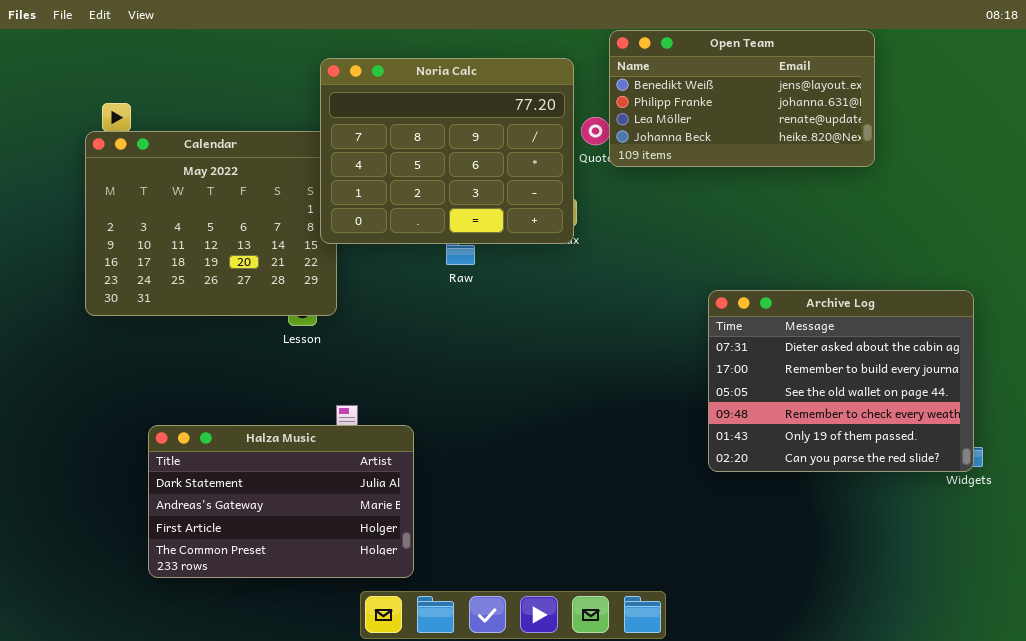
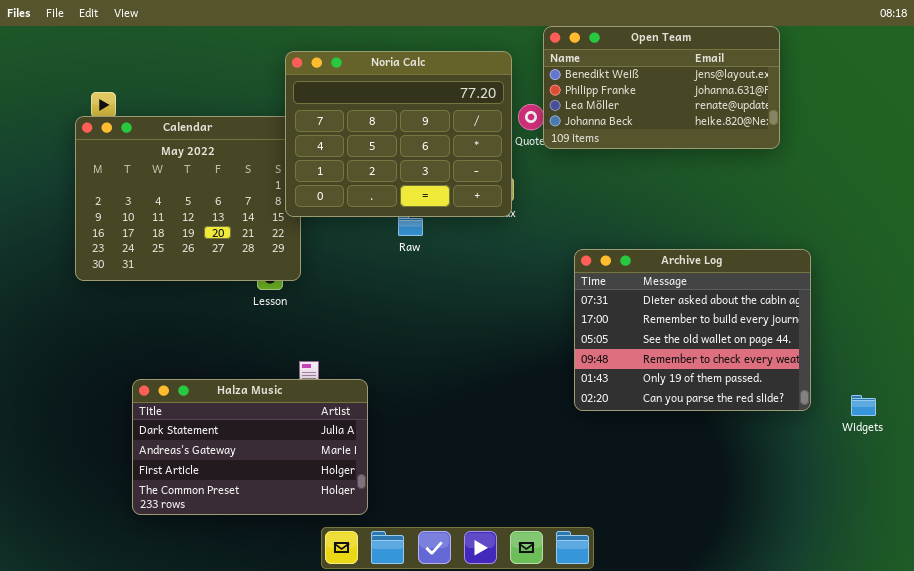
Archive Log: [708,290,974,472] -> [574,249,811,411], moved

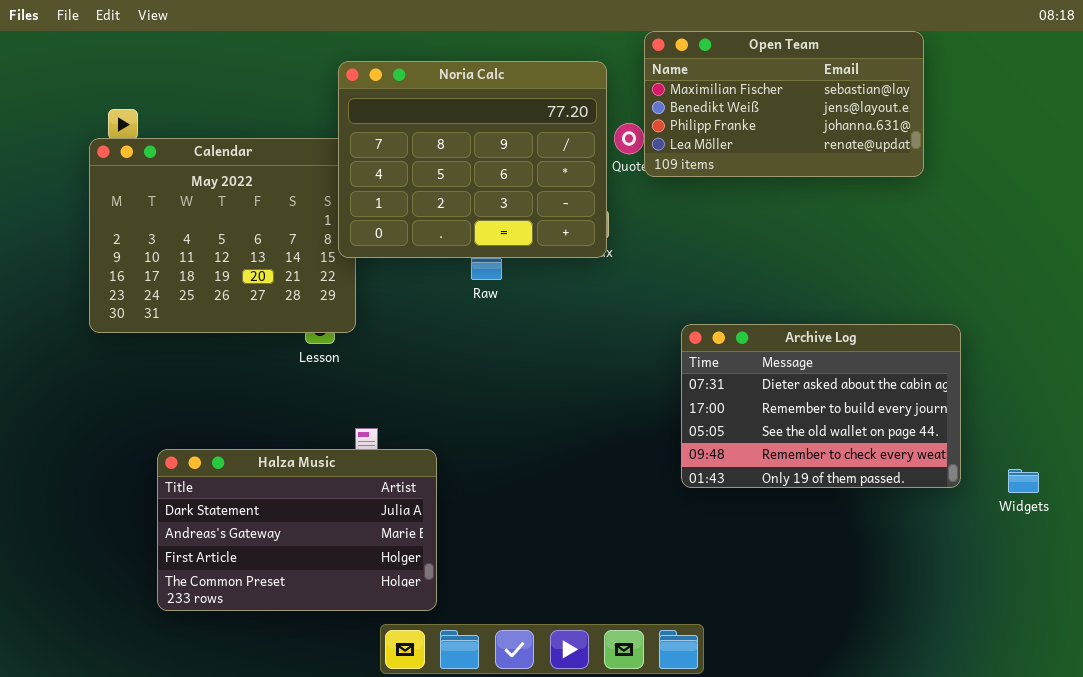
Open Team: [543,26,780,149] -> [644,31,924,177], scrolled up 1 row
Archive Log: [574,249,811,411] -> [681,324,961,488], resized

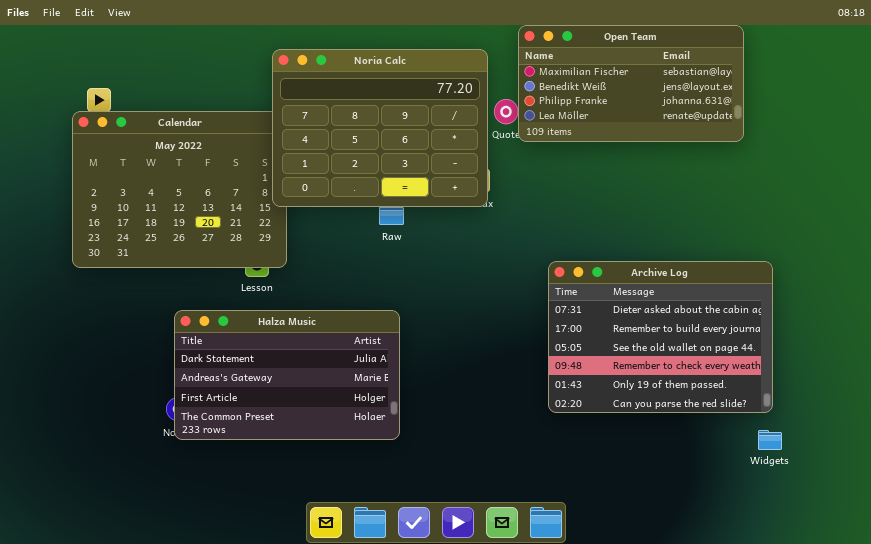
Archive Log: [681,324,961,488] -> [548,261,773,413], resized
Halza Music: [157,449,437,611] -> [174,310,400,440], moved
Widgets: [1008,469,1039,493] -> [758,430,782,450], moved

